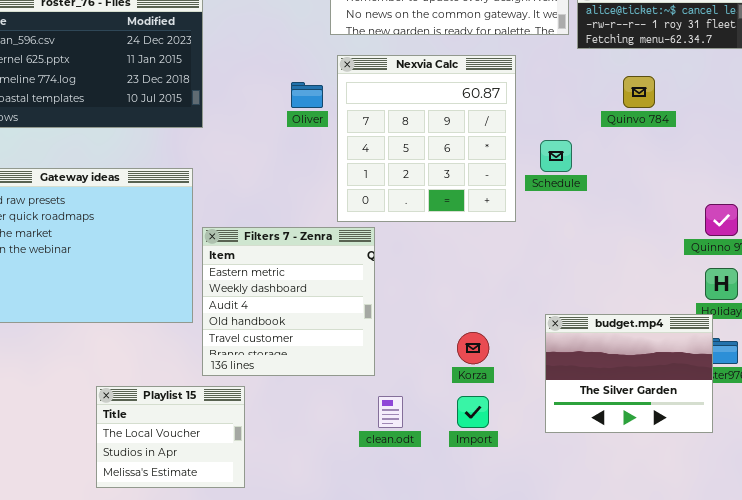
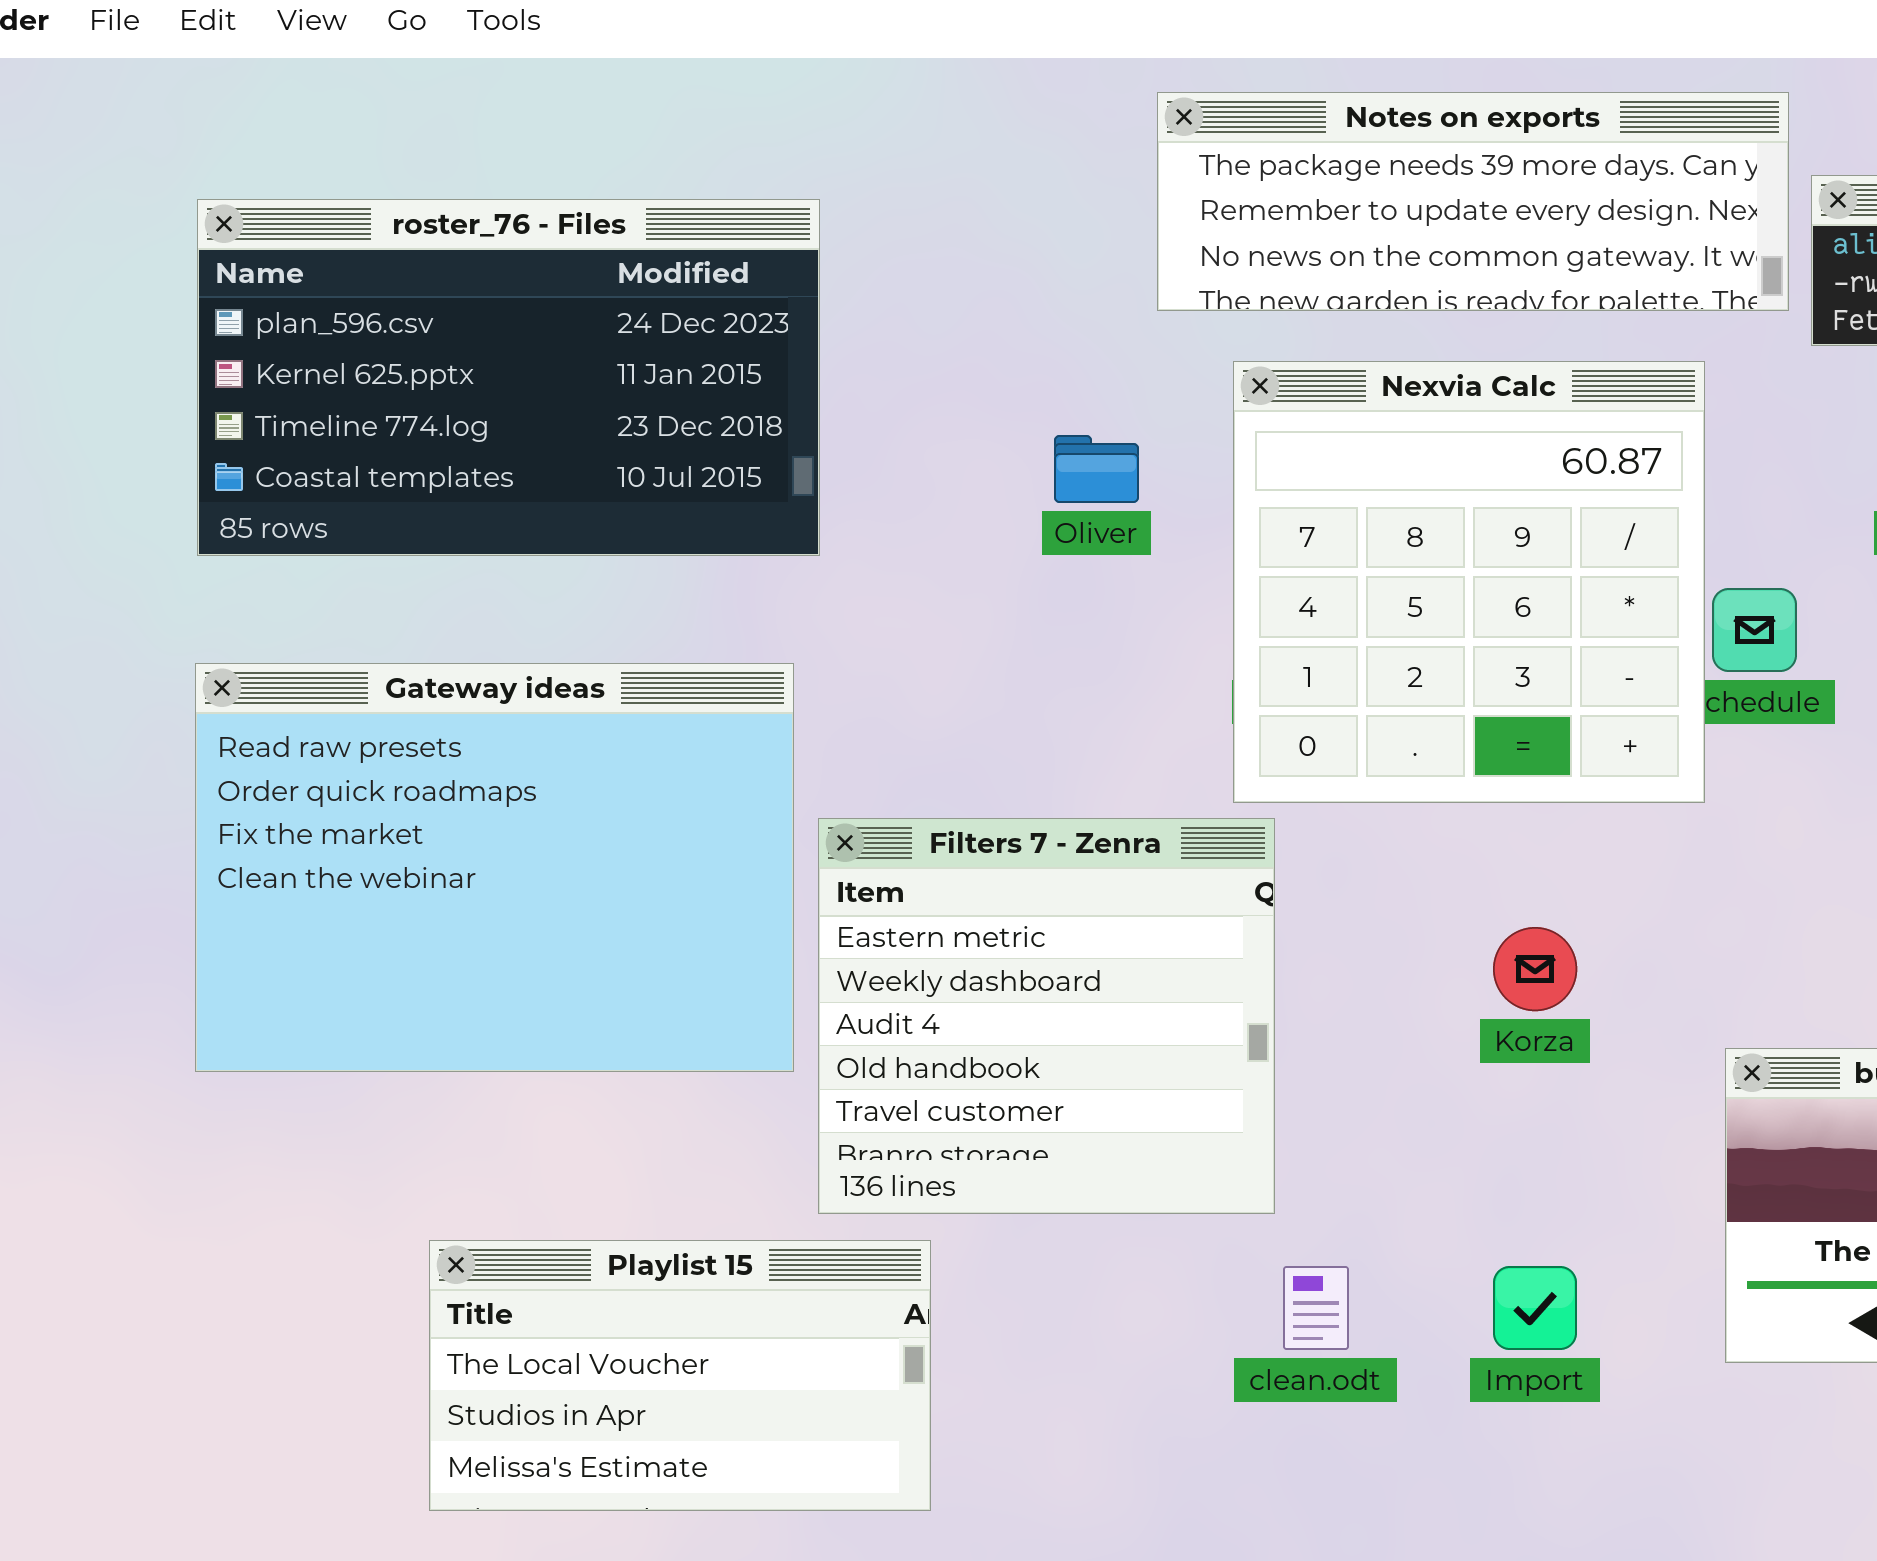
Nexvia Calc: [337,55,516,222] -> [1233,361,1705,803], moved
Korza: [457,332,489,364] -> [1493,927,1577,1011], moved
Playlist 15: [96,386,245,488] -> [429,1240,931,1511], resized

